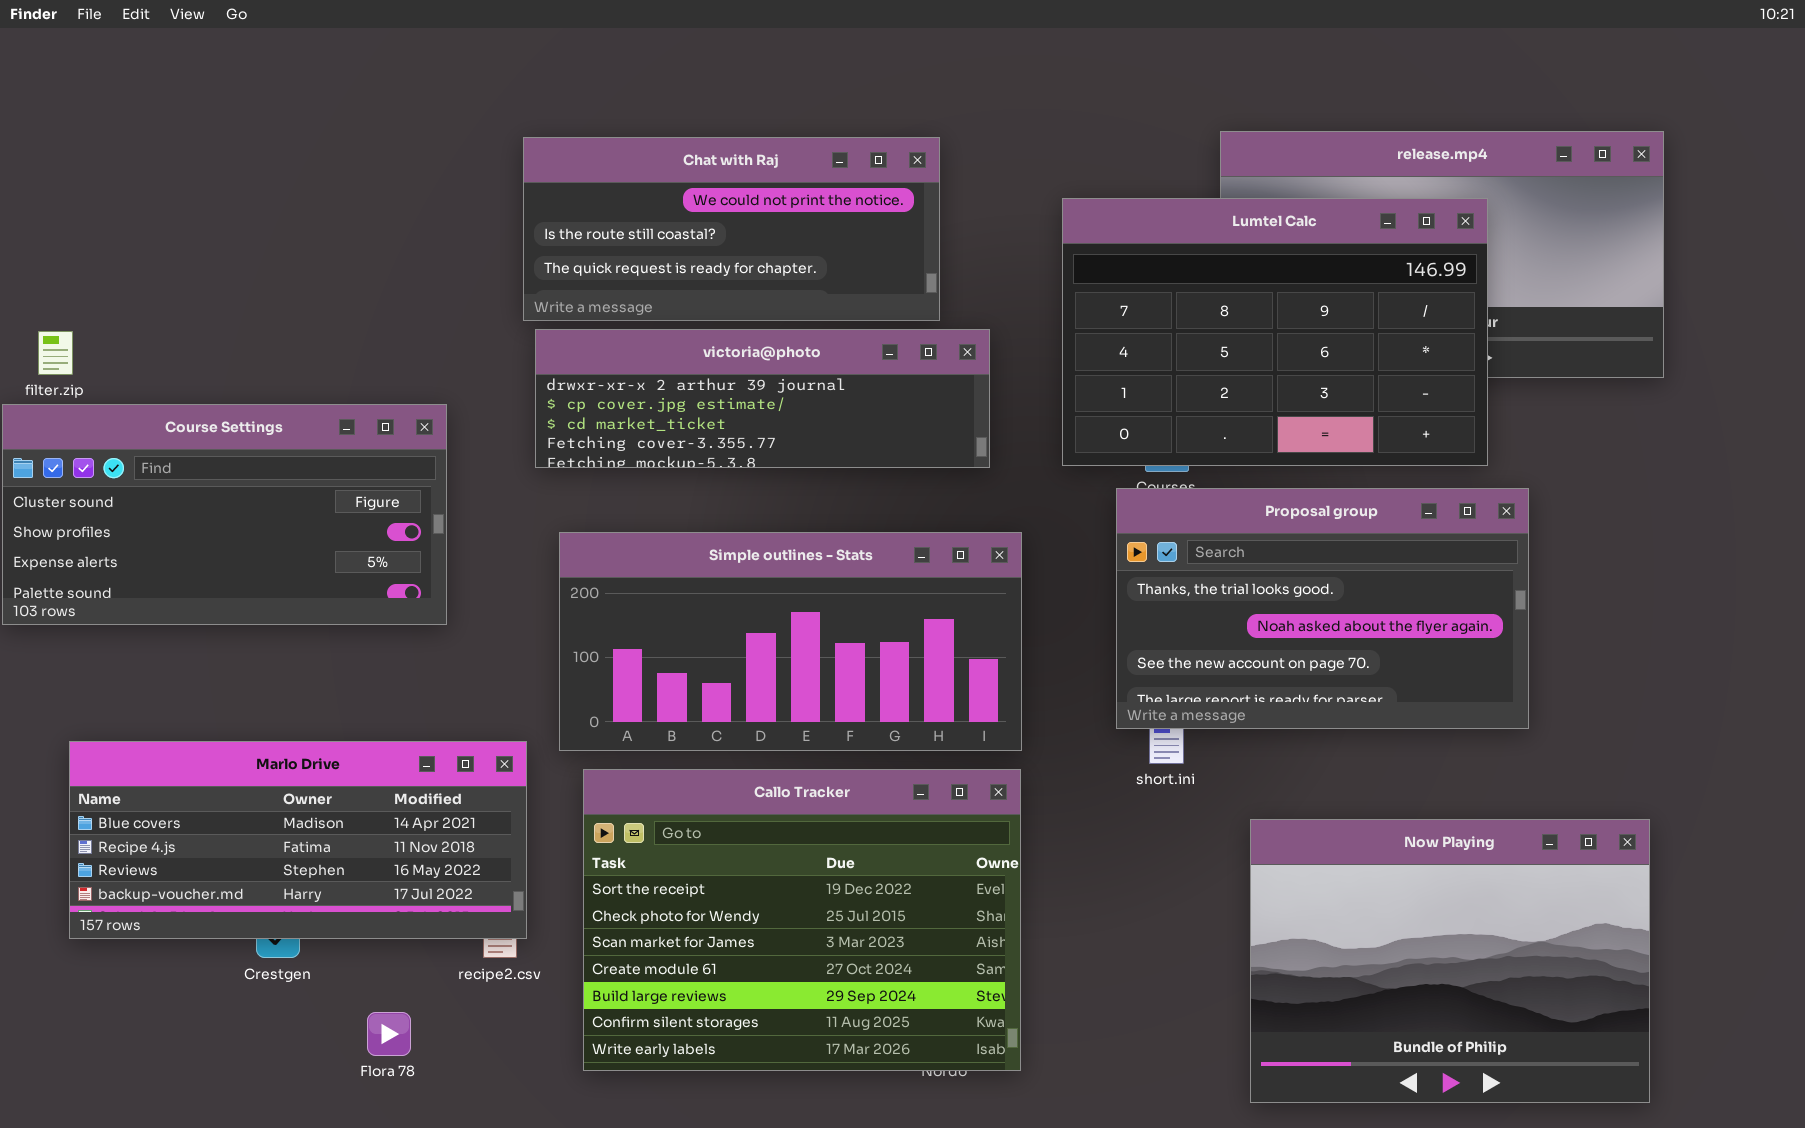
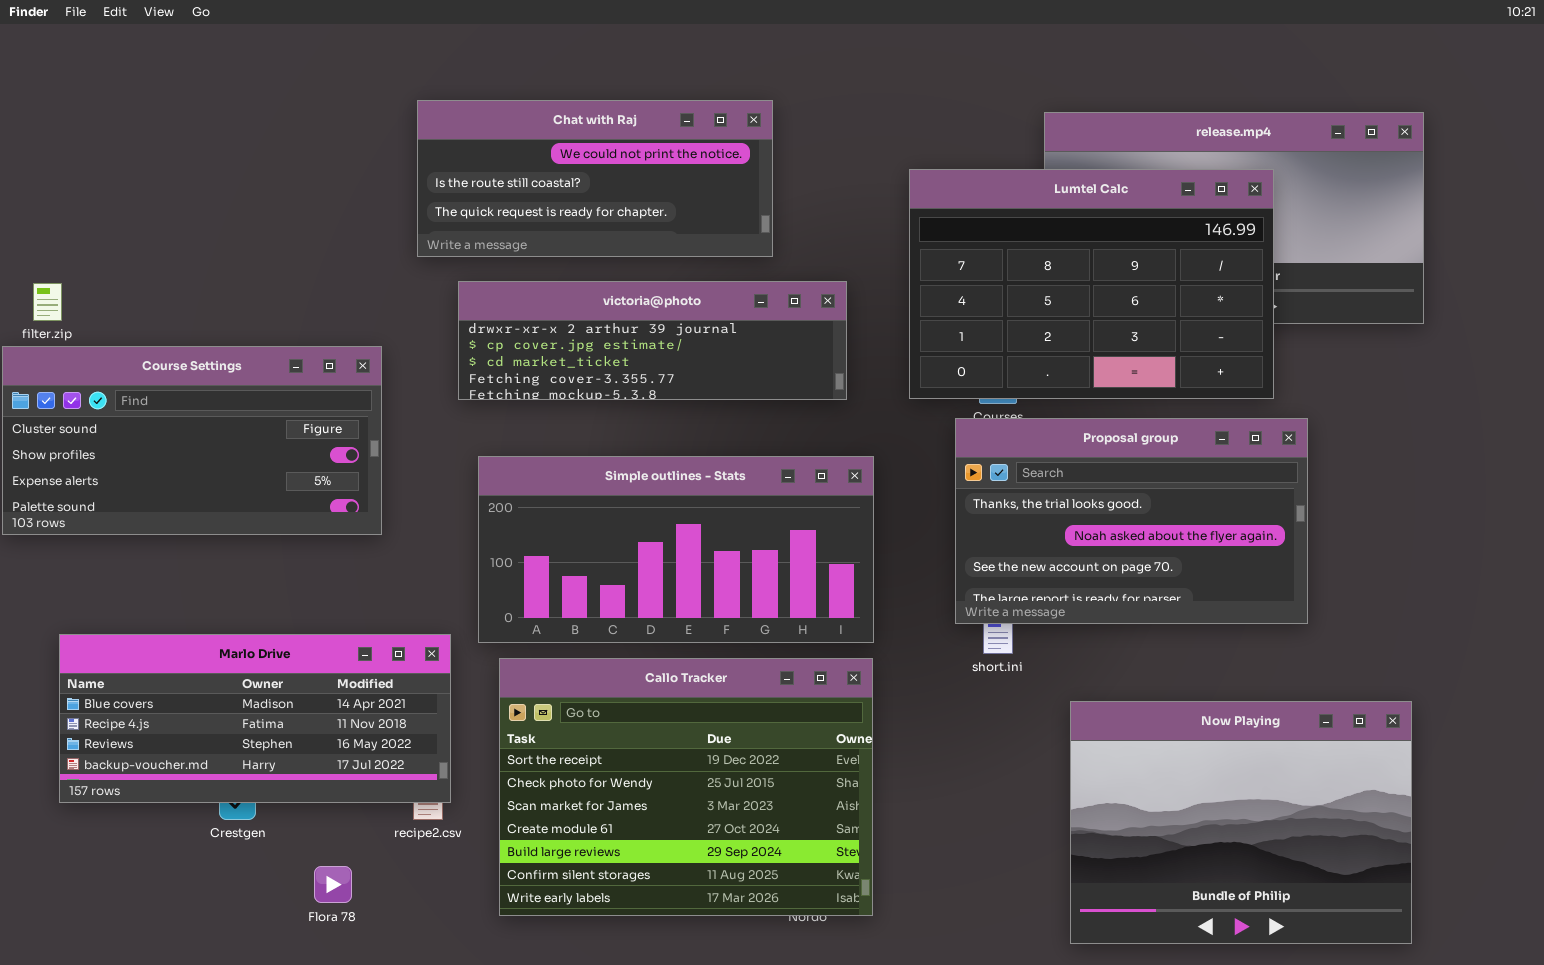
Chat with Raj: [523,137,940,321] -> [417,100,773,257], moved

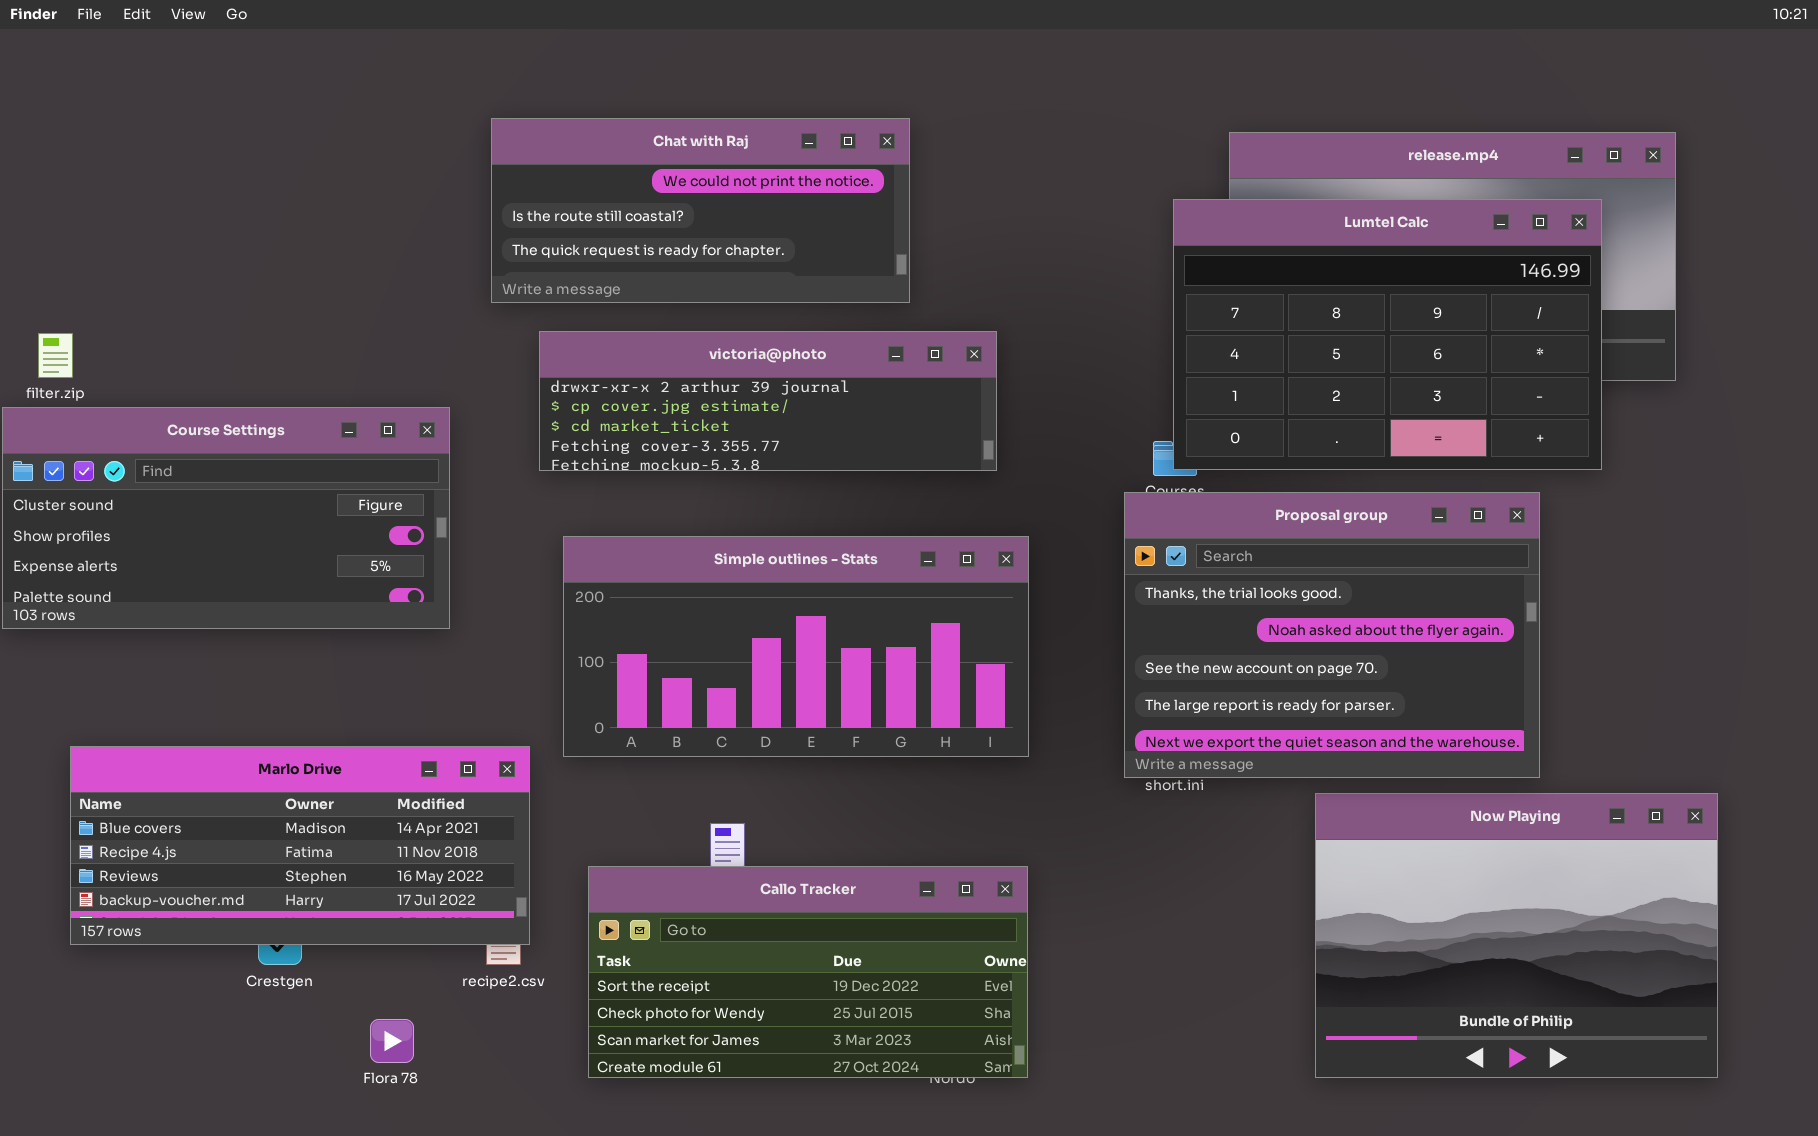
Lumtel Calc: [909,169,1274,399] -> [1173,199,1602,470], moved
Proposal group: [955,418,1308,624] -> [1124,492,1540,778], resized
Callo Tracker: [499,658,873,916] -> [588,866,1028,1078], resized
Now Playing: [1070,701,1412,944] -> [1315,793,1718,1078], moved

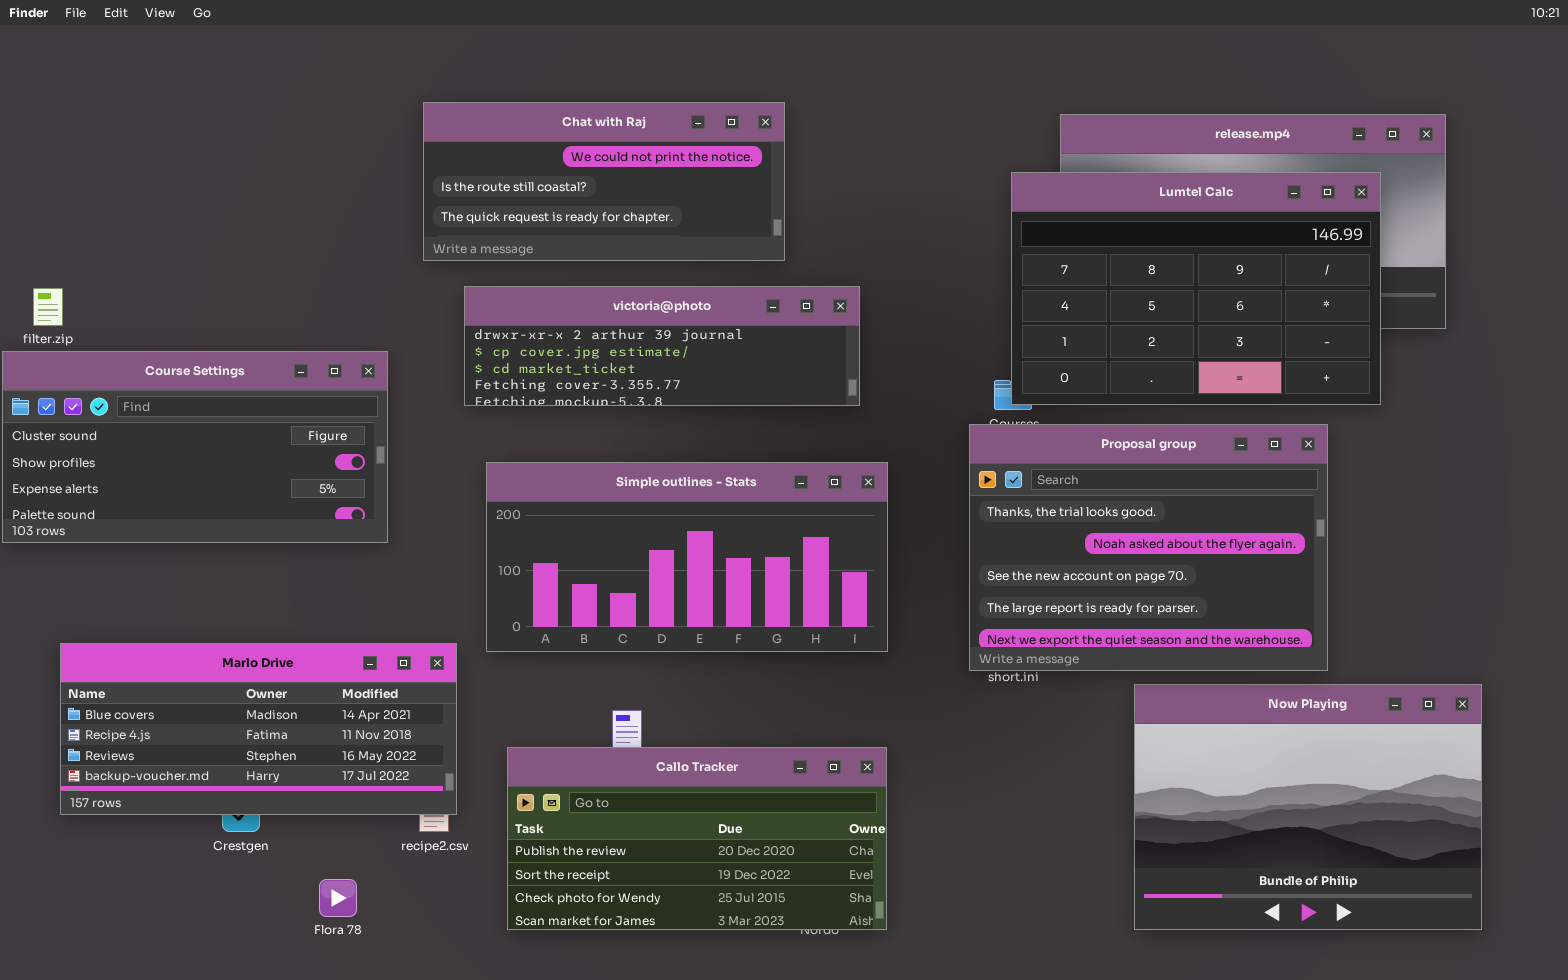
Callo Tracker: [588,866,1028,1078] -> [507,747,887,930], scrolled up 1 row

